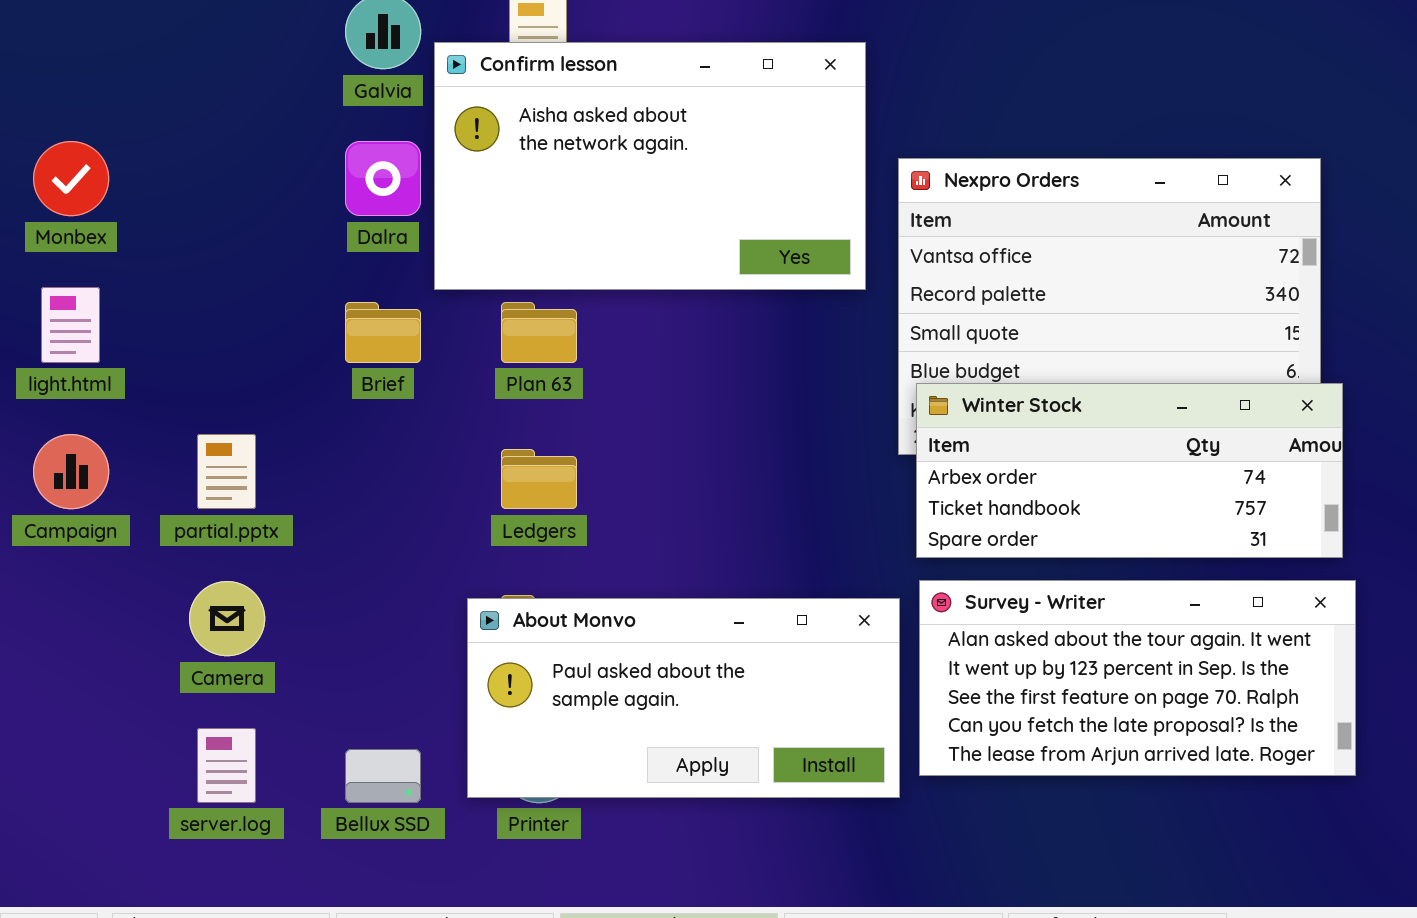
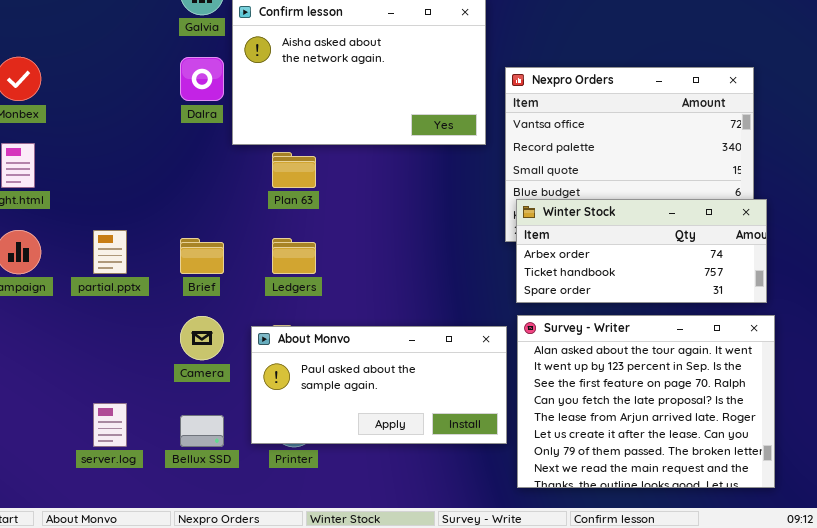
Brief: [345,302,421,363] -> [180,238,224,274], moved
Survey - Writer: [919,580,1356,776] -> [517,315,775,488], resized
Camera: [189,581,265,656] -> [180,316,224,360], moved

